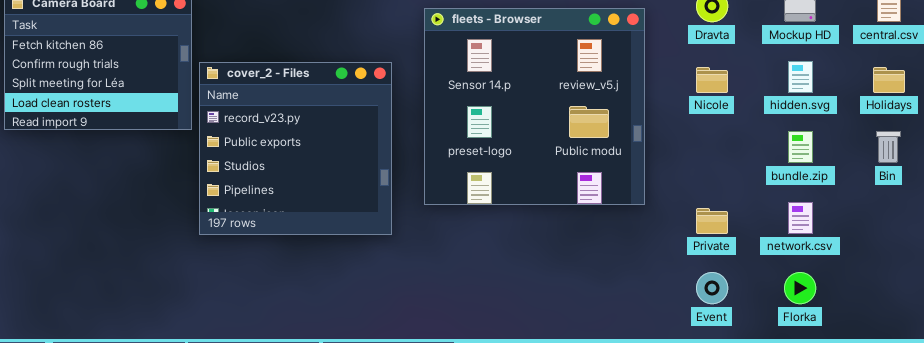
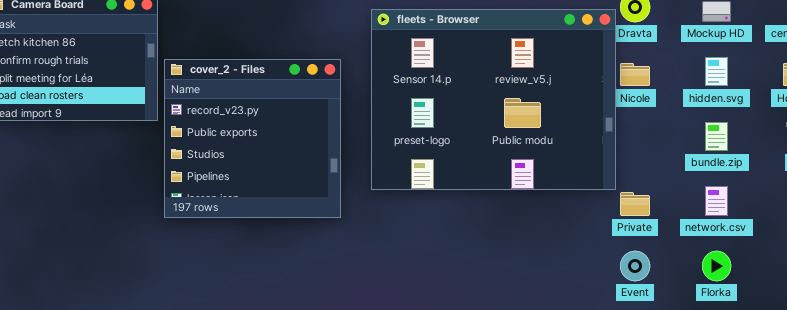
fleets - Browser: [424,8,645,205] -> [371,9,616,190], resized

